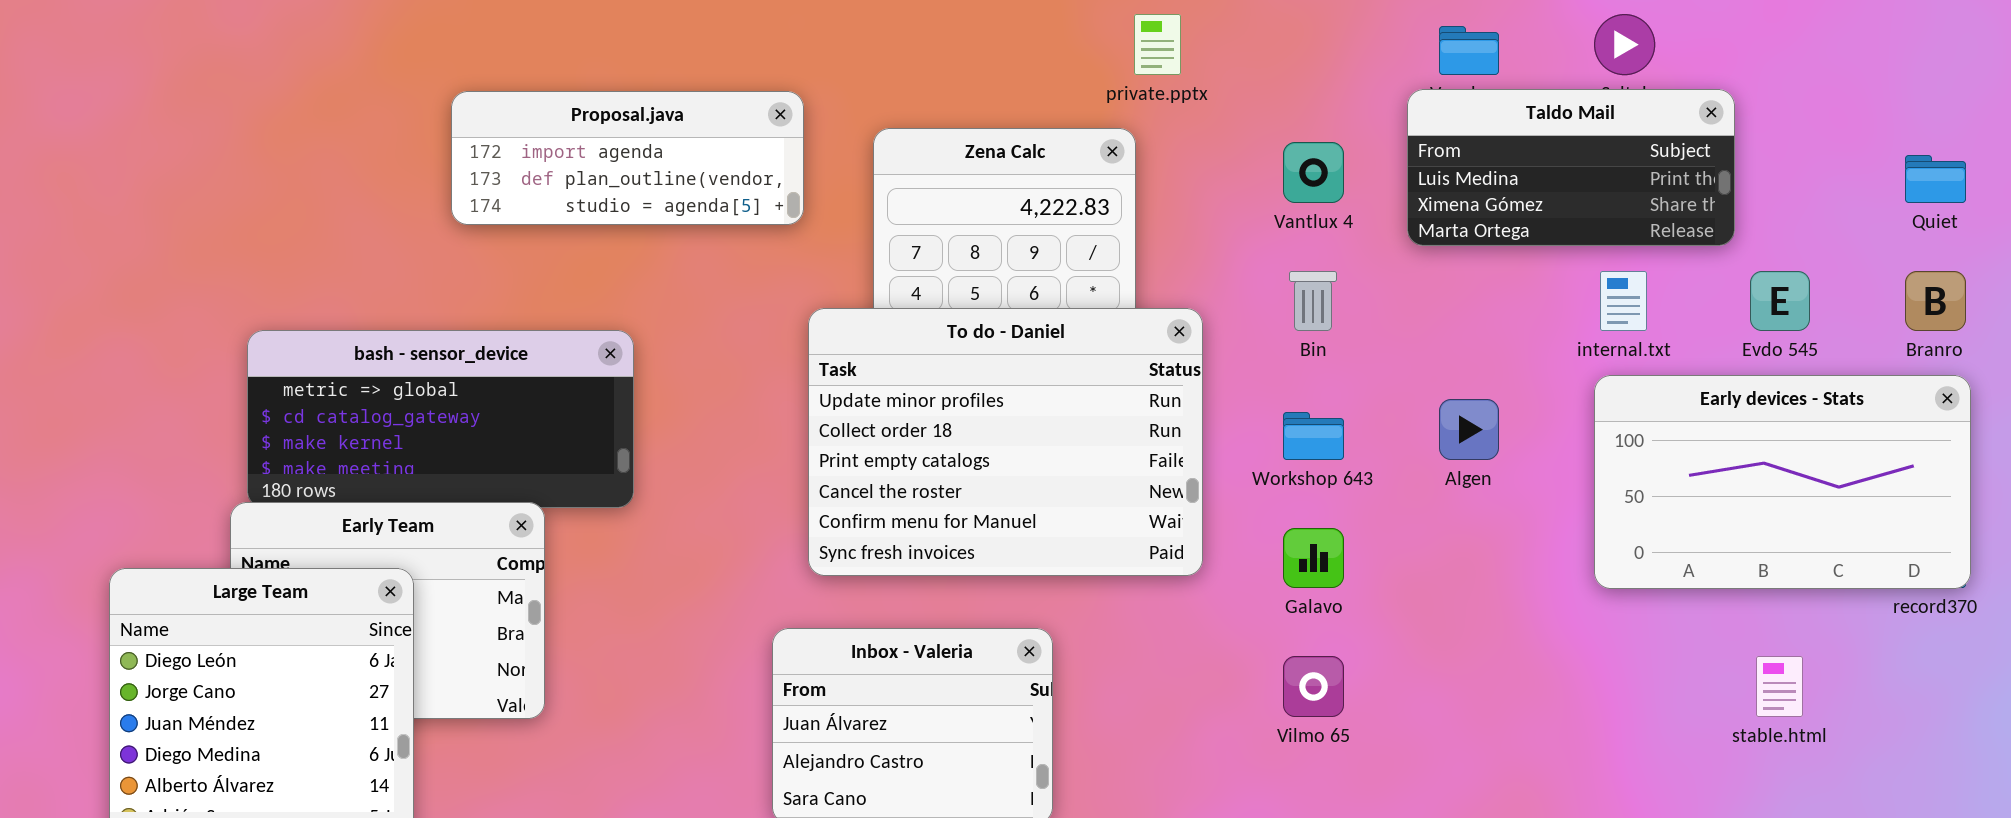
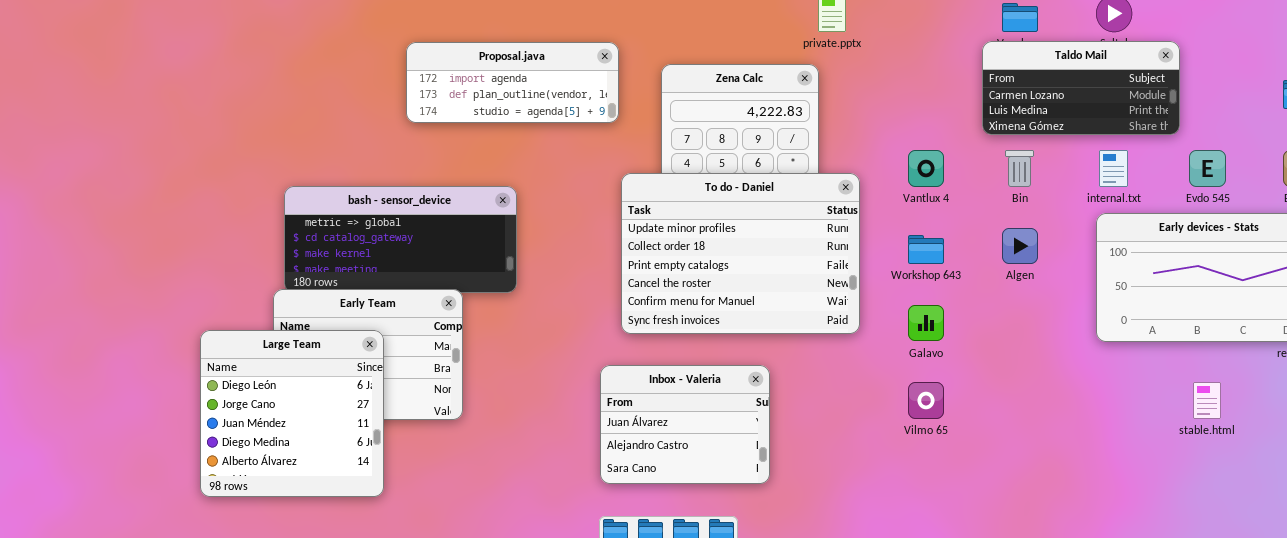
Taldo Mail: [1407,89,1735,246] -> [982,41,1180,135], scrolled up 1 row
Vantlux 4: [1283,142,1344,203] -> [908,150,944,187], moved
Bin: [1289,271,1337,331] -> [1005,150,1034,187], moved

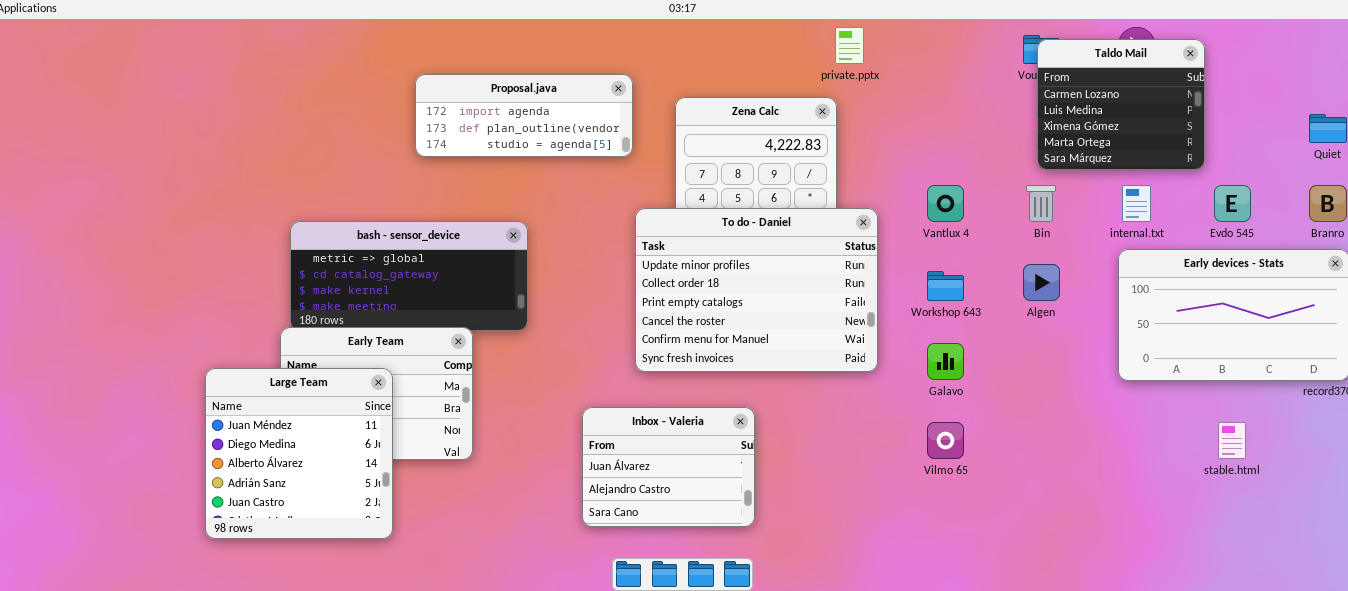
Taldo Mail: [982,41,1180,135] -> [1037,39,1205,170], resized
Large Team: [200,330,384,497] -> [205,368,393,539], scrolled down 2 rows
Inbox - Valeria: [600,365,770,484] -> [582,407,755,527], moved

